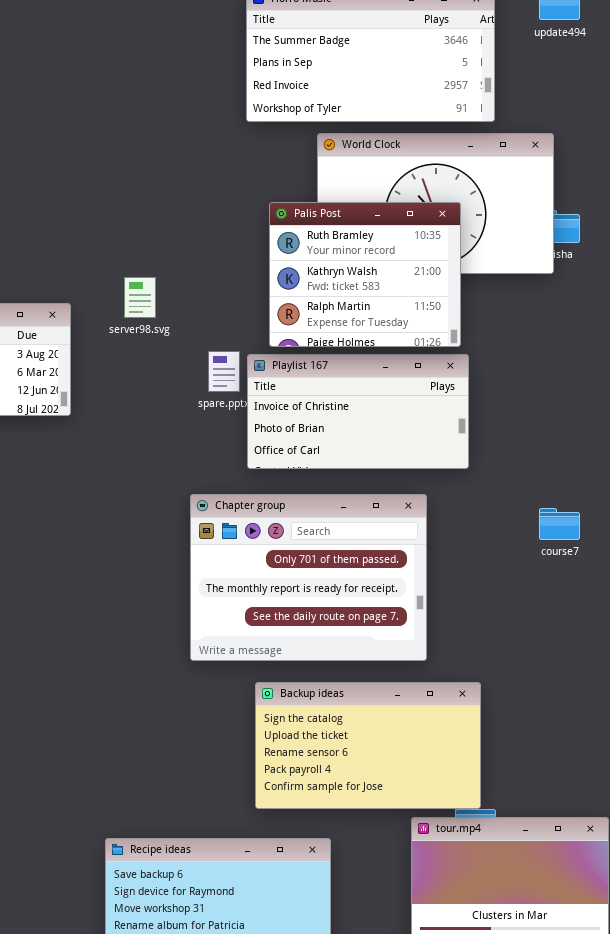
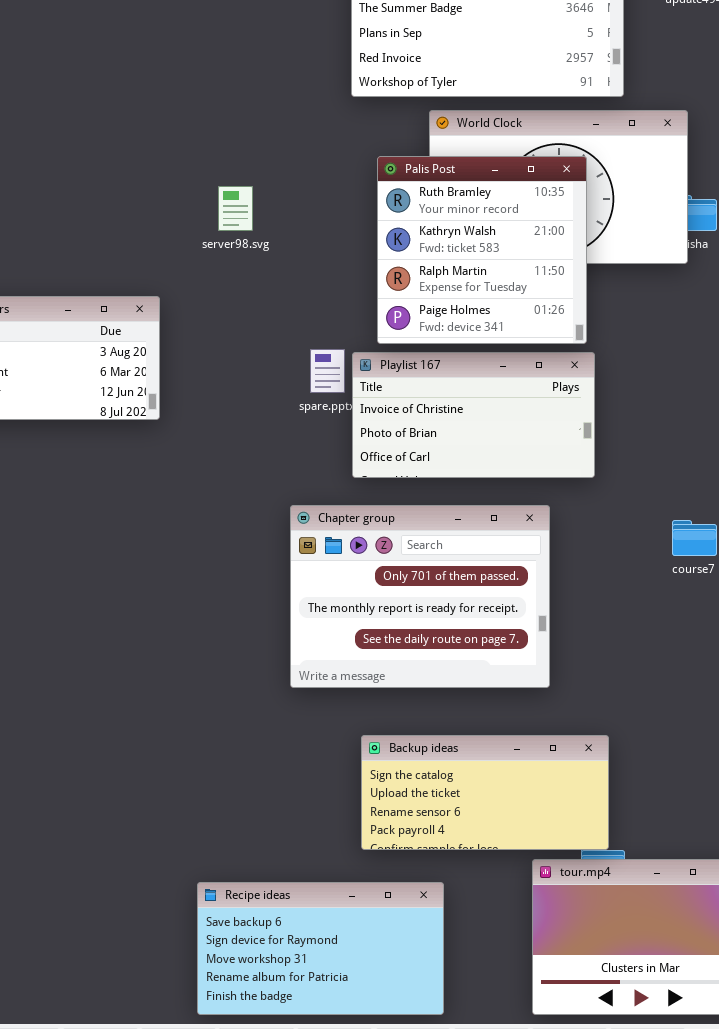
Palis Post: [269,202,461,347] -> [377,156,587,344], resized
server98.svg: [124,277,156,318] -> [218,186,253,231], moved
Backup ideas: [255,682,481,809] -> [361,735,609,850], resized

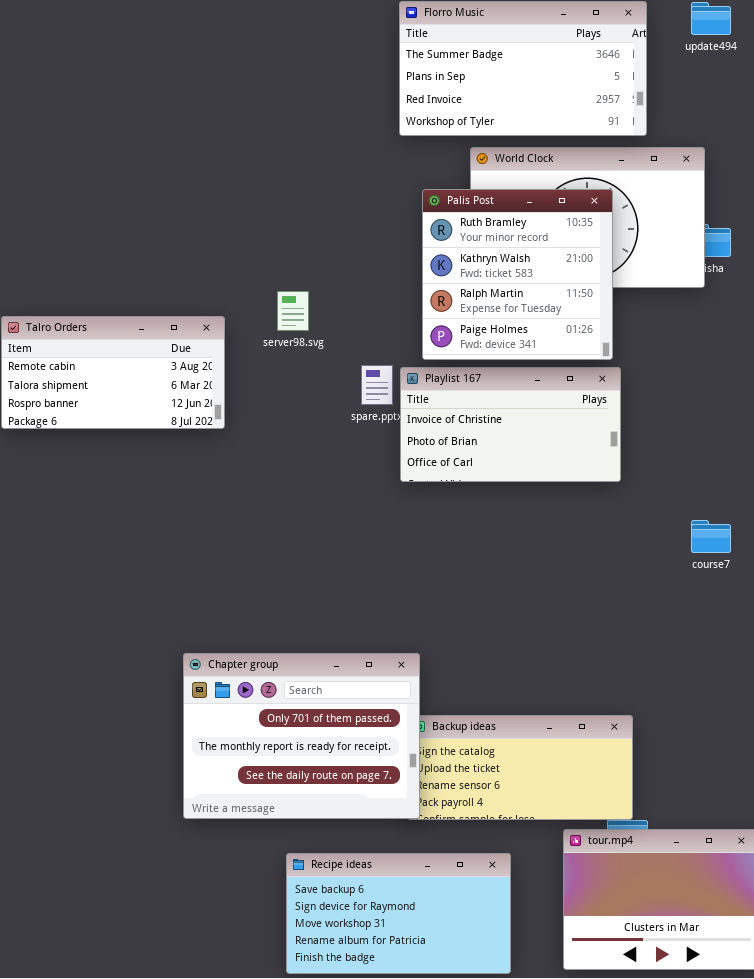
server98.svg: [218,186,253,231] -> [277,291,309,331], moved
Chapter group: [290,505,550,688] -> [183,653,420,819], moved
Recipe ideas: [197,882,444,1015] -> [286,853,511,974], moved

